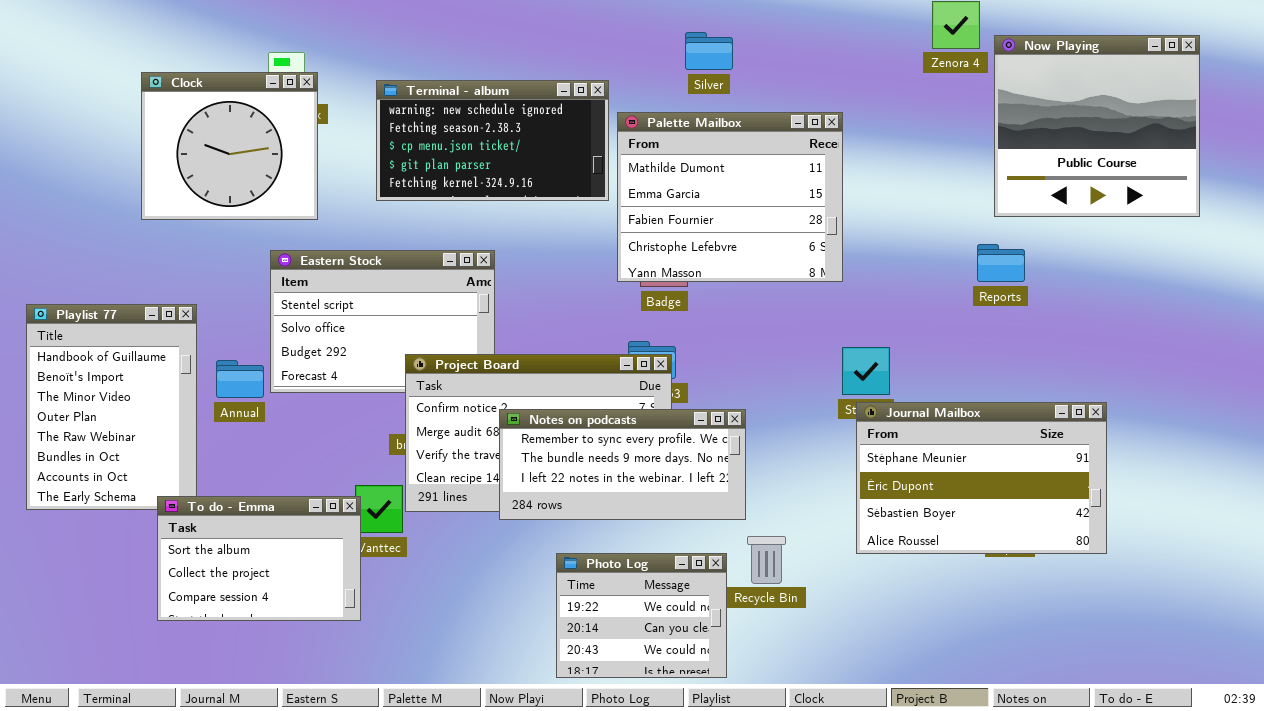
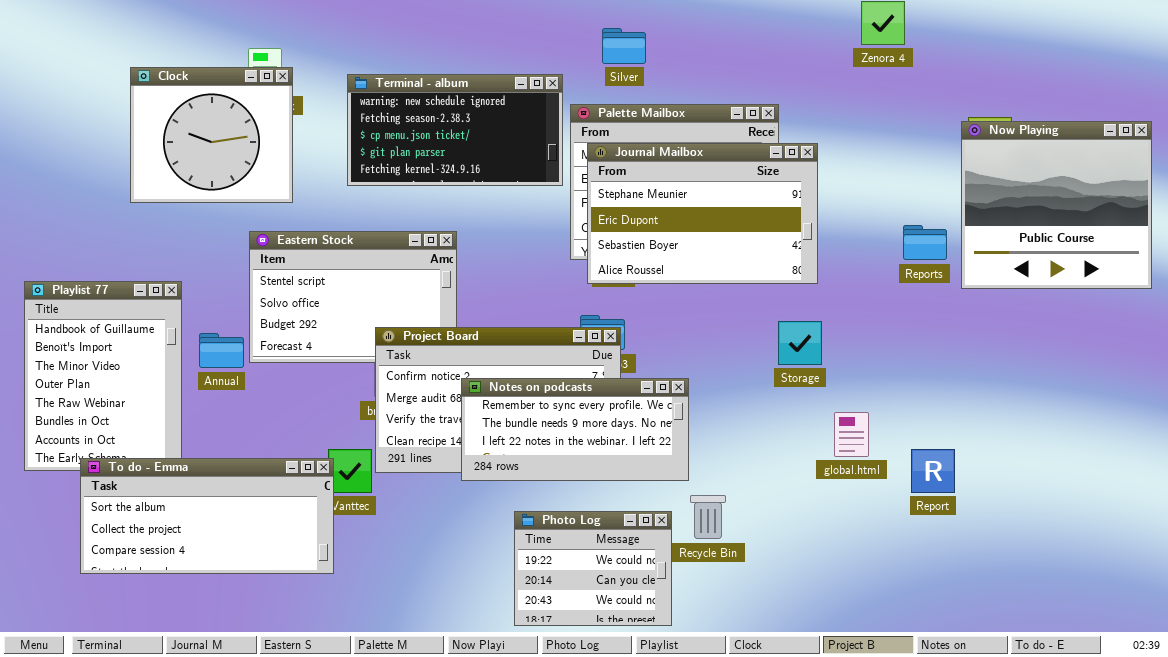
Silver: [685,32,733,70] -> [602,28,646,64], moved
Now Playing: [994,35,1200,217] -> [961,121,1152,289], moved
Journal Mailbox: [856,402,1107,554] -> [587,143,818,284], moved
To do - Emma: [157,496,361,621] -> [80,458,334,574], resized

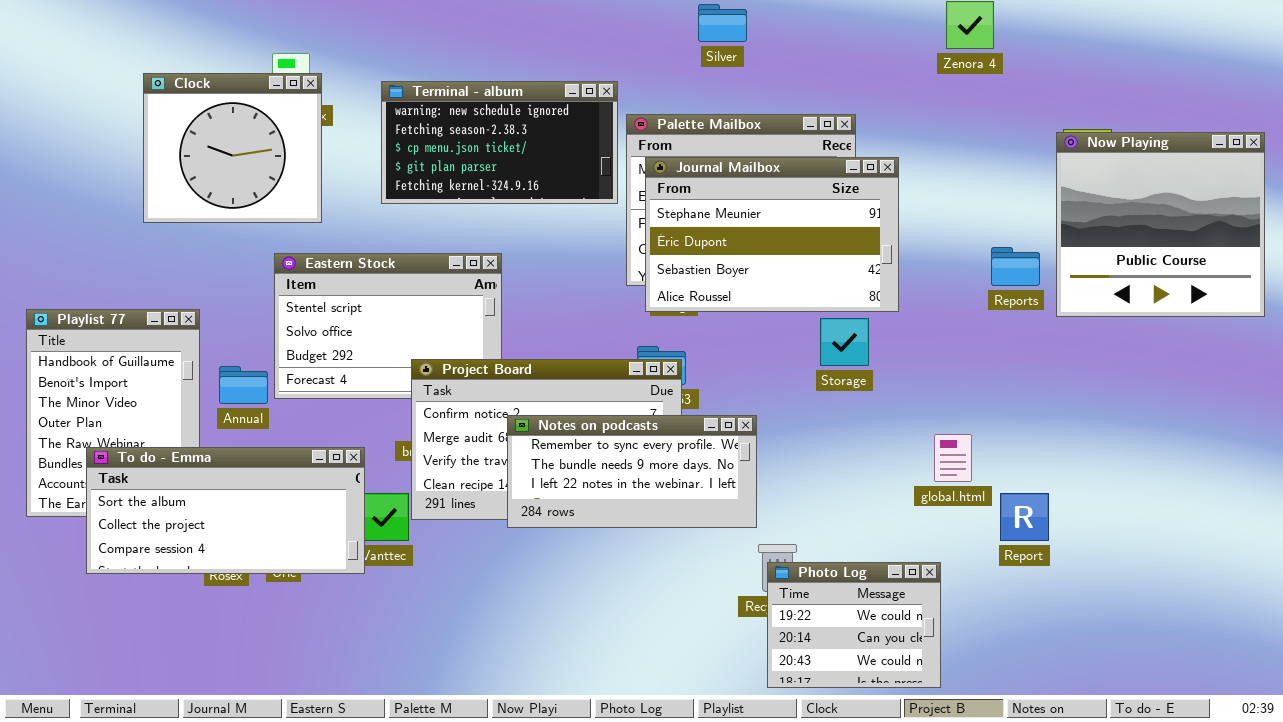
Silver: [602,28,646,64] -> [698,4,747,42], moved
Storage: [778,321,822,365] -> [820,318,869,366], moved
global.html: [834,412,869,457] -> [934,434,972,482], moved
To do - Emma: [80,458,334,574] -> [86,447,365,574], moved
Photo Log: [514,511,672,626] -> [767,562,941,688], moved

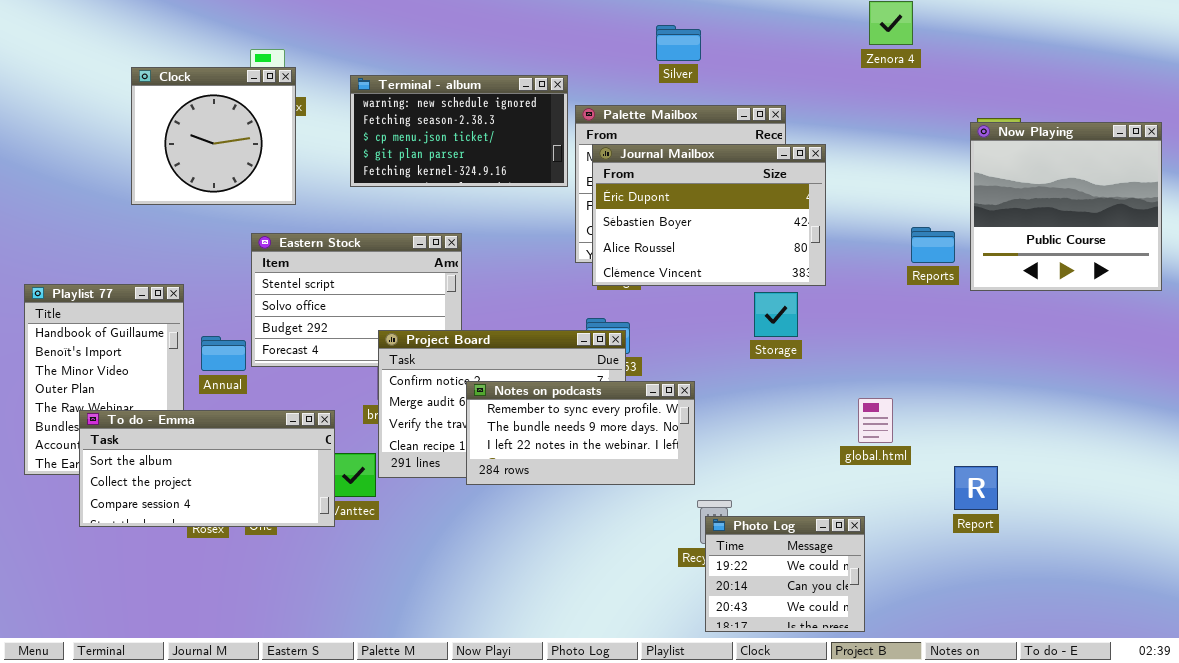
Silver: [698,4,747,42] -> [656,25,701,61], moved
Journal Mailbox: [645,157,899,312] -> [592,144,826,286], scrolled down 1 row
Report: [1000,493,1049,541] -> [954,466,998,510], moved

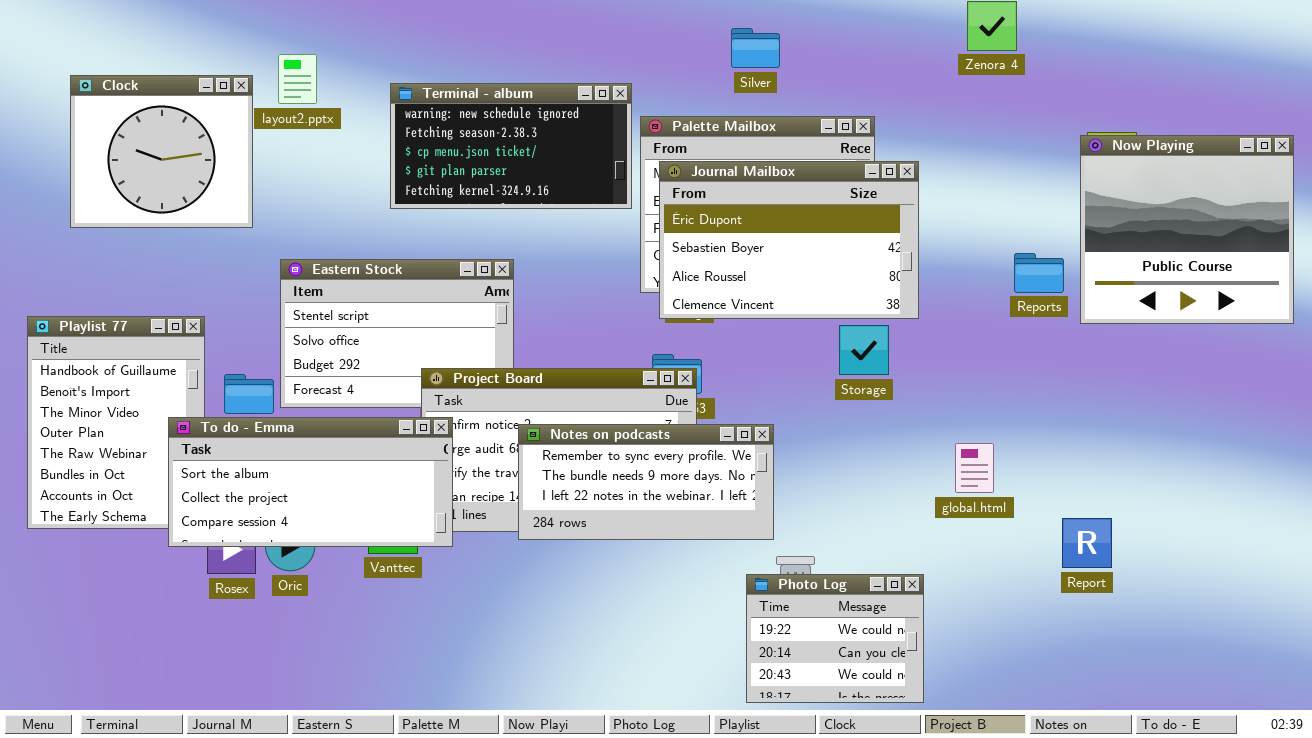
Clock: [131,67,296,205] -> [70,75,253,228], moved
To do - Emma: [79,410,335,527] -> [168,417,453,547], moved
Photo Log: [705,516,865,632] -> [746,574,924,703], moved

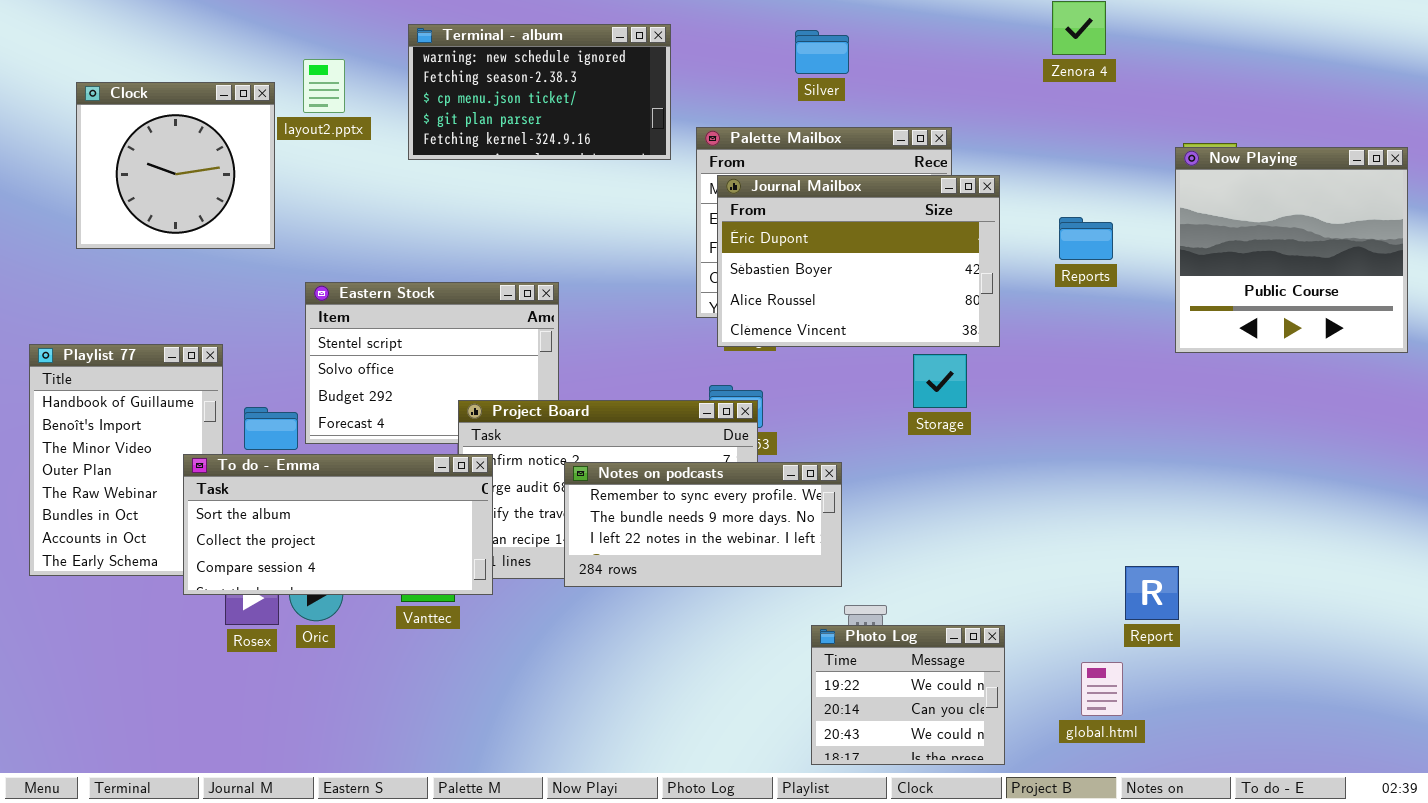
Terminal - album: [390,83,632,209] -> [408,24,671,160], moved
Reports: [1014,253,1064,293] -> [1059,217,1113,260], moved
global.html: [955,443,994,493] -> [1081,662,1123,716], moved
Report: [1062,518,1112,568] -> [1125,566,1179,620], moved

